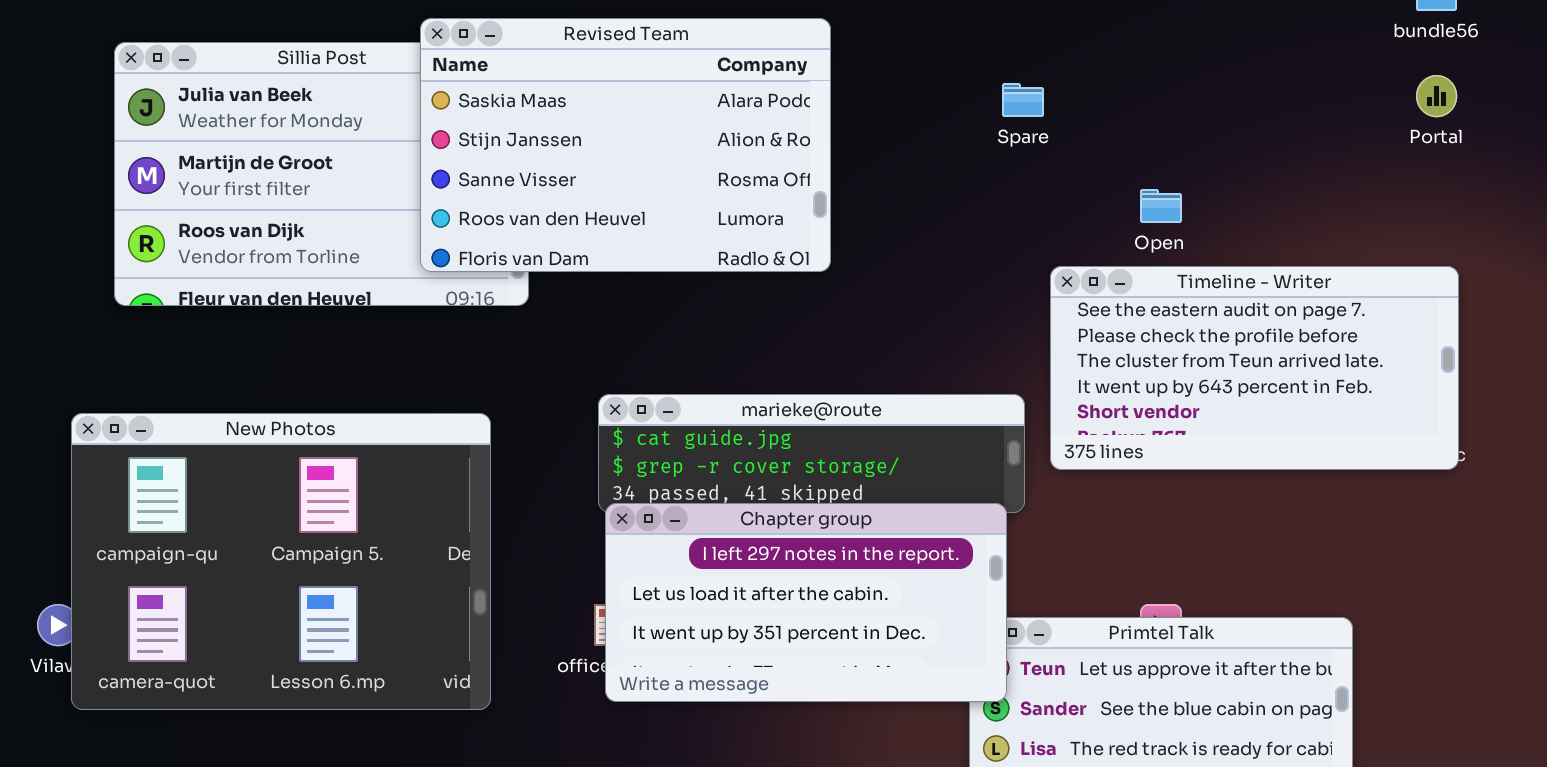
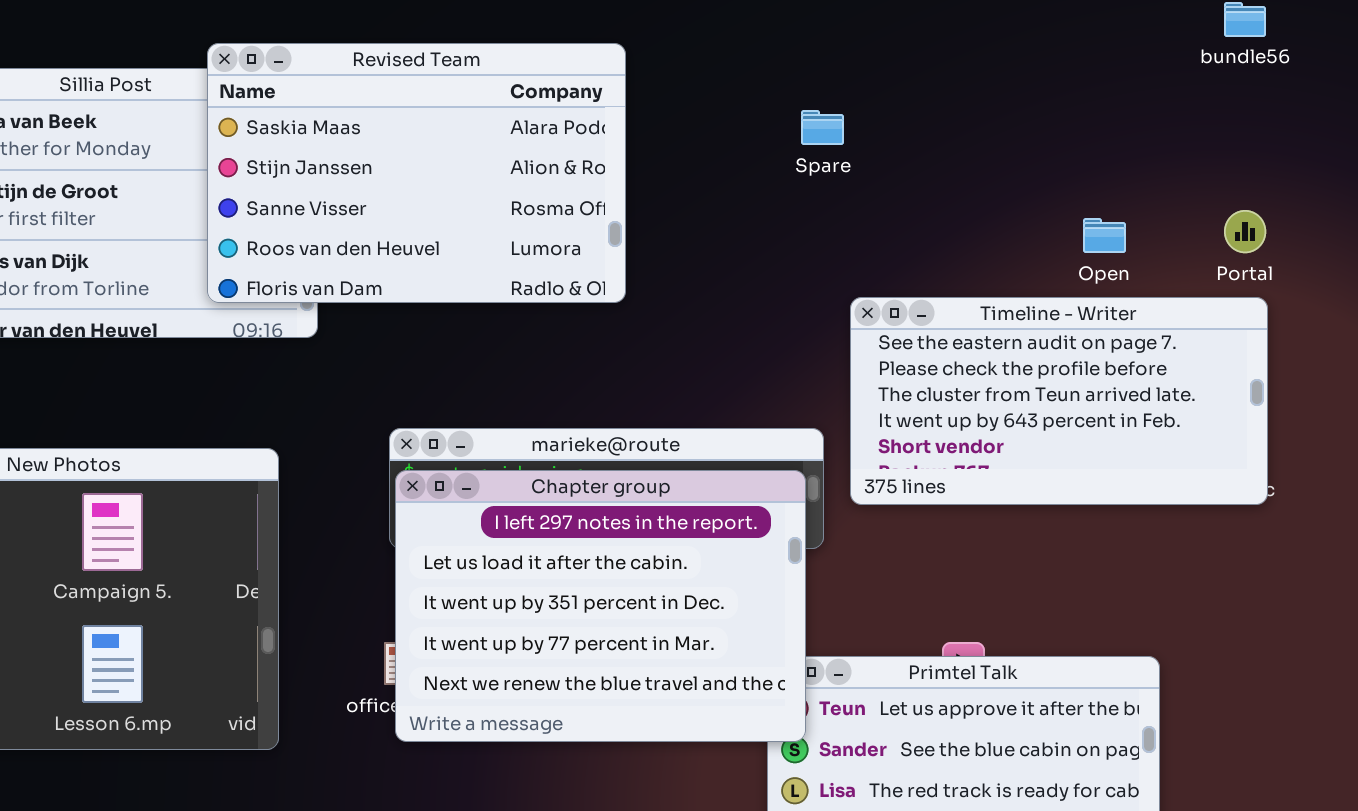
Portal: [1416,75,1457,117] -> [1224,210,1266,253], moved
Open: [1140,189,1182,223] -> [1083,218,1126,253], moved
Chapter group: [605,503,1007,702] -> [395,470,806,742], resized

